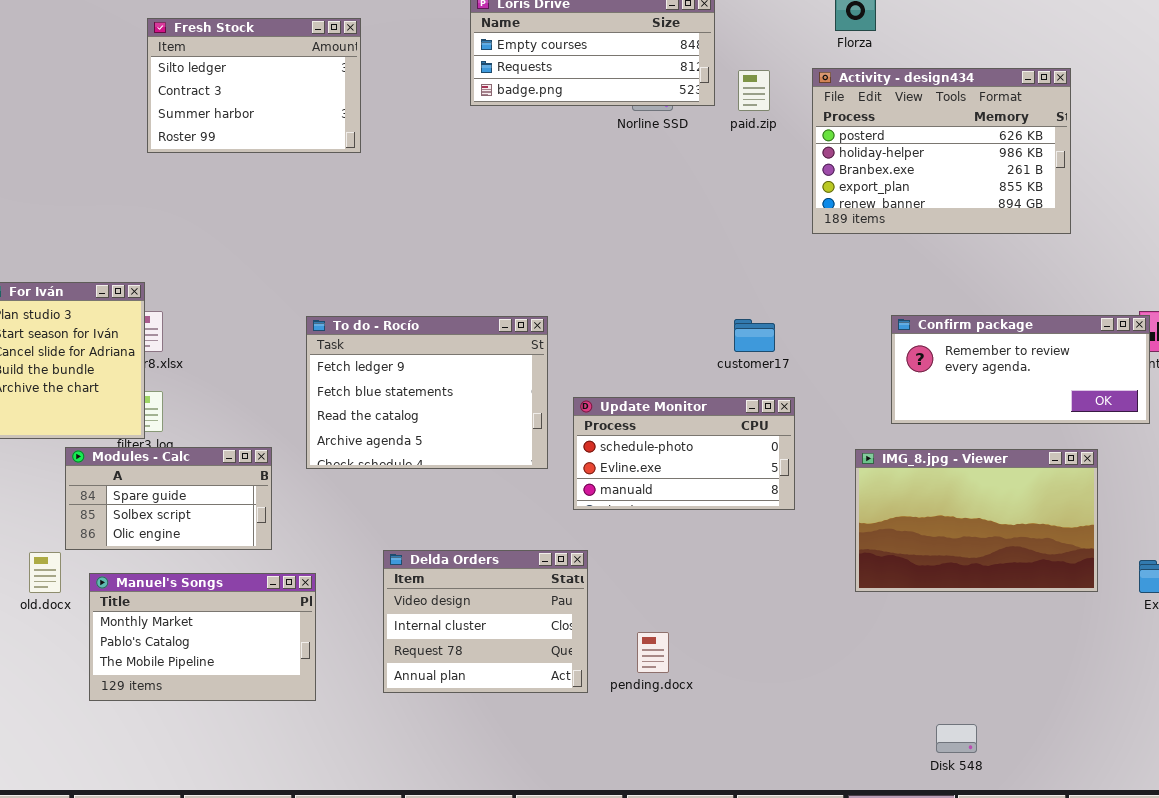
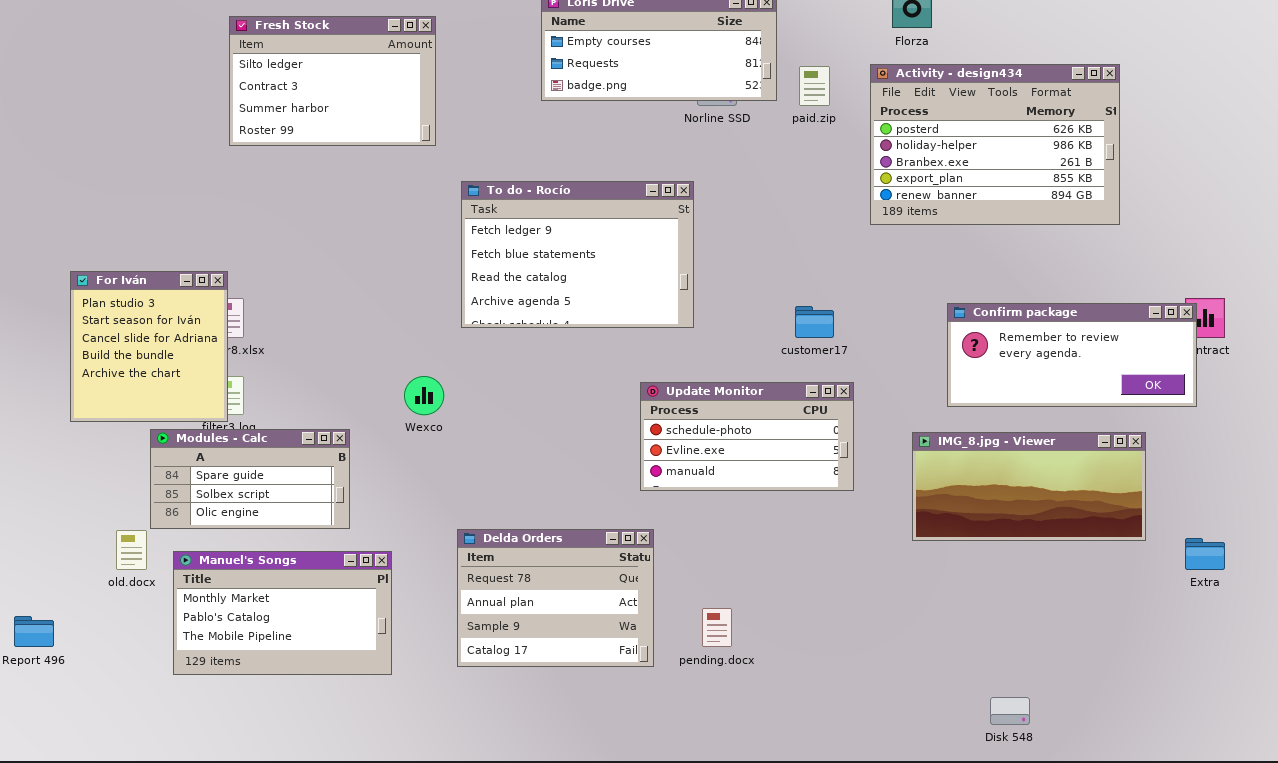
To do - Rocío: [306,316,548,469] -> [461,181,694,328], moved
IMG_8.jpg - Viewer: [855,449,1098,592] -> [912,432,1146,541], resized
Delda Orders: [383,550,588,693] -> [457,529,654,667], scrolled down 2 rows

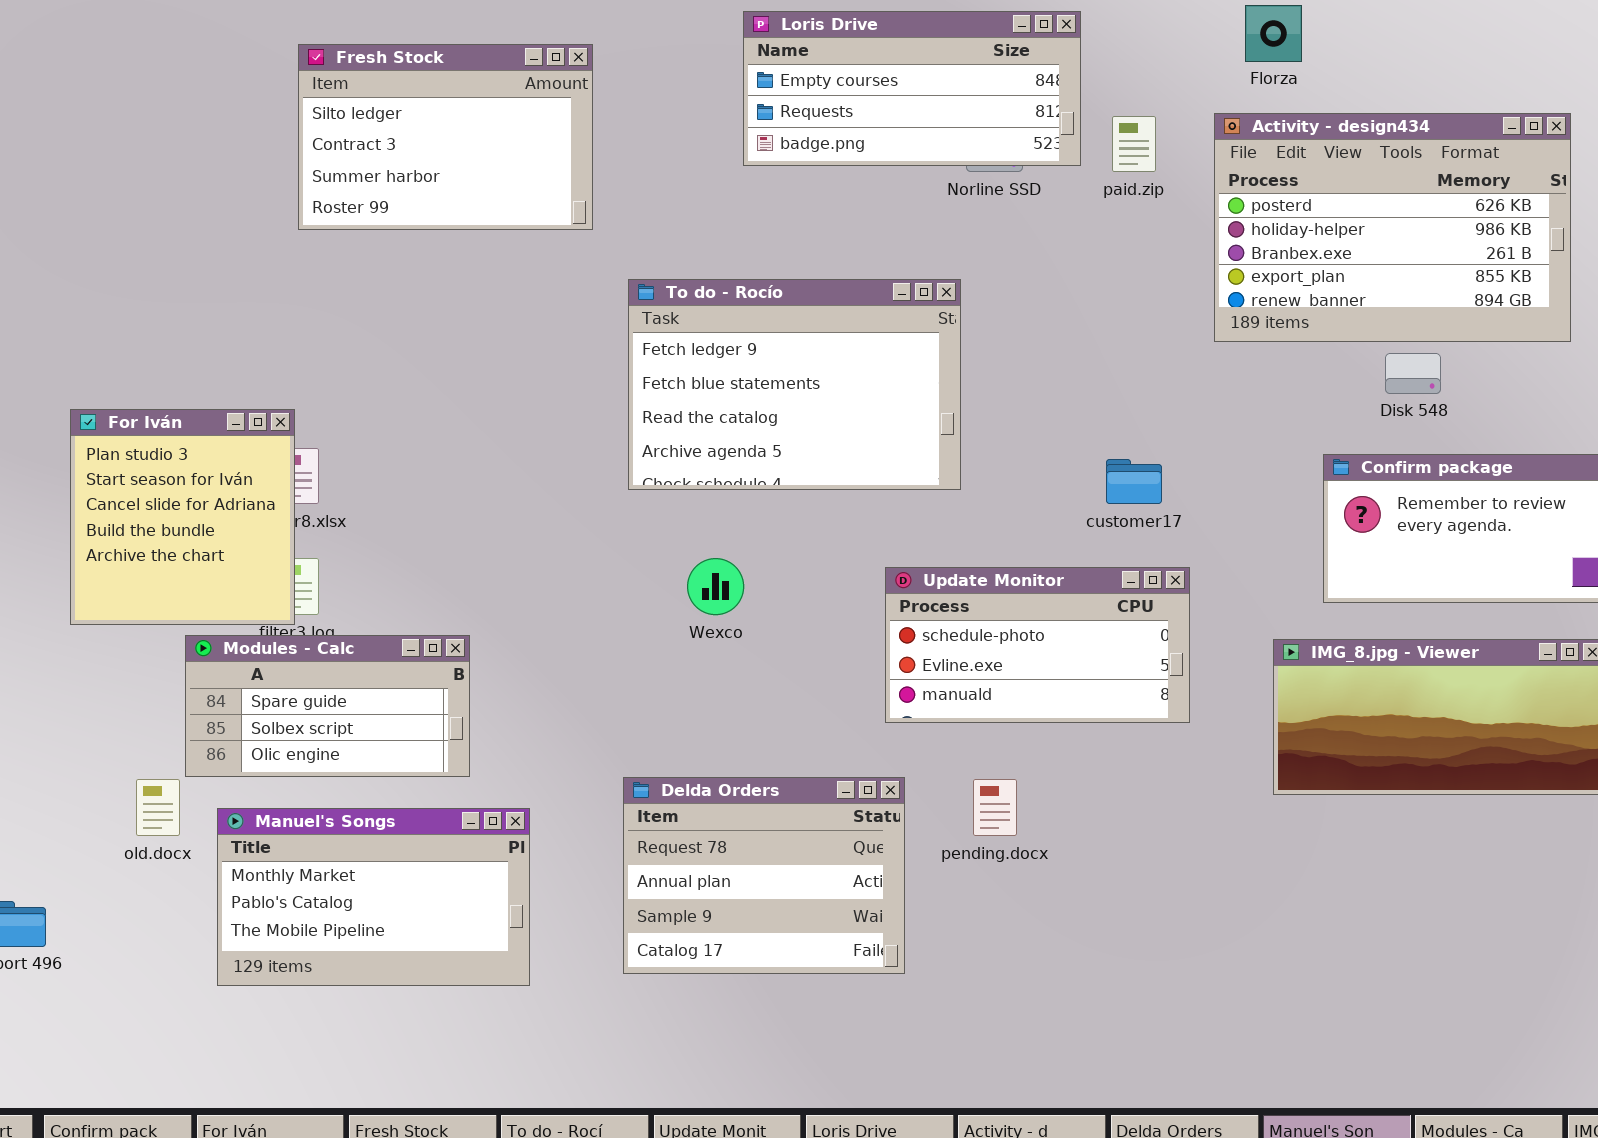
Wexco: [404,376,444,415] -> [687,558,744,615], moved
pending.docx: [702,608,732,647] -> [973,779,1017,836], moved
Disk 548: [990,697,1030,725] -> [1385,353,1441,394], moved

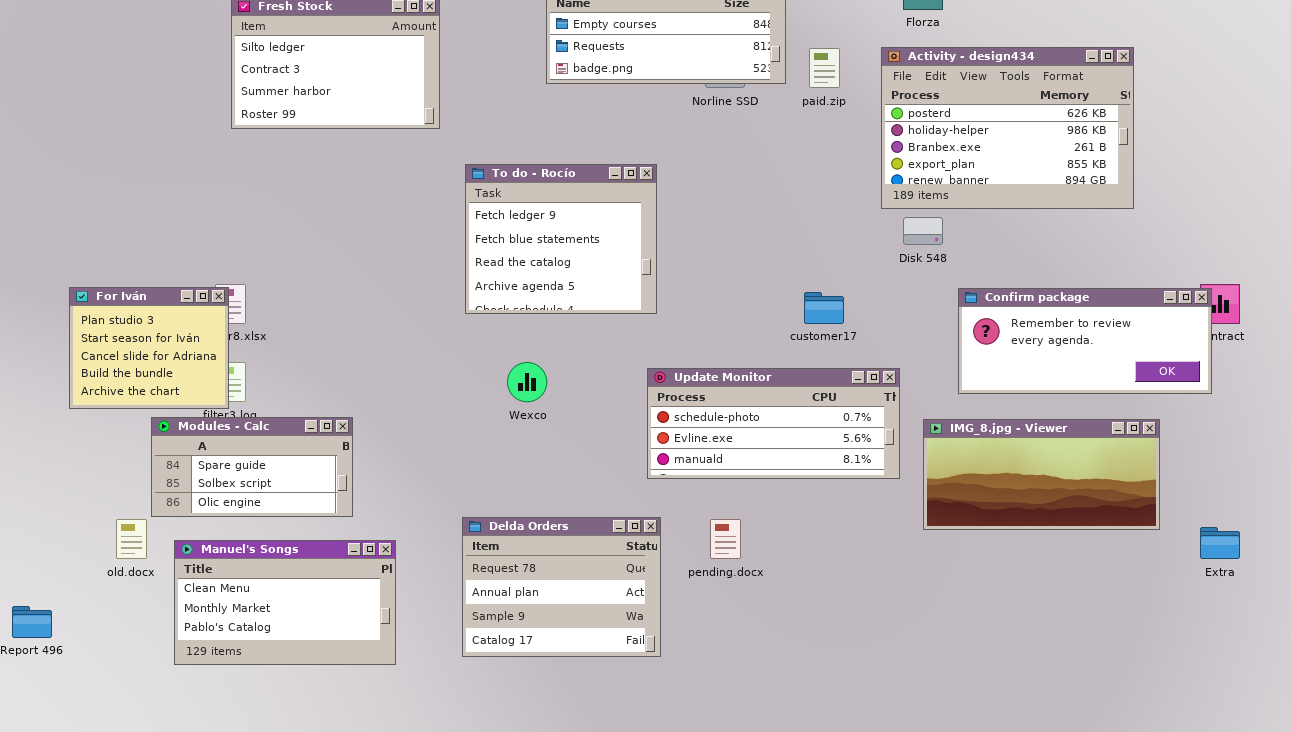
To do - Rocío: [628,279,961,490] -> [465,164,657,314], resized
Disk 548: [1385,353,1441,394] -> [903,217,943,245], moved
For Iván: [70,409,295,625] -> [69,287,229,409], resized
Update Monitor: [885,567,1190,723] -> [647,368,900,479], resized
Manuel's Songs: [217,808,530,986] -> [174,540,396,665], scrolled up 1 row

